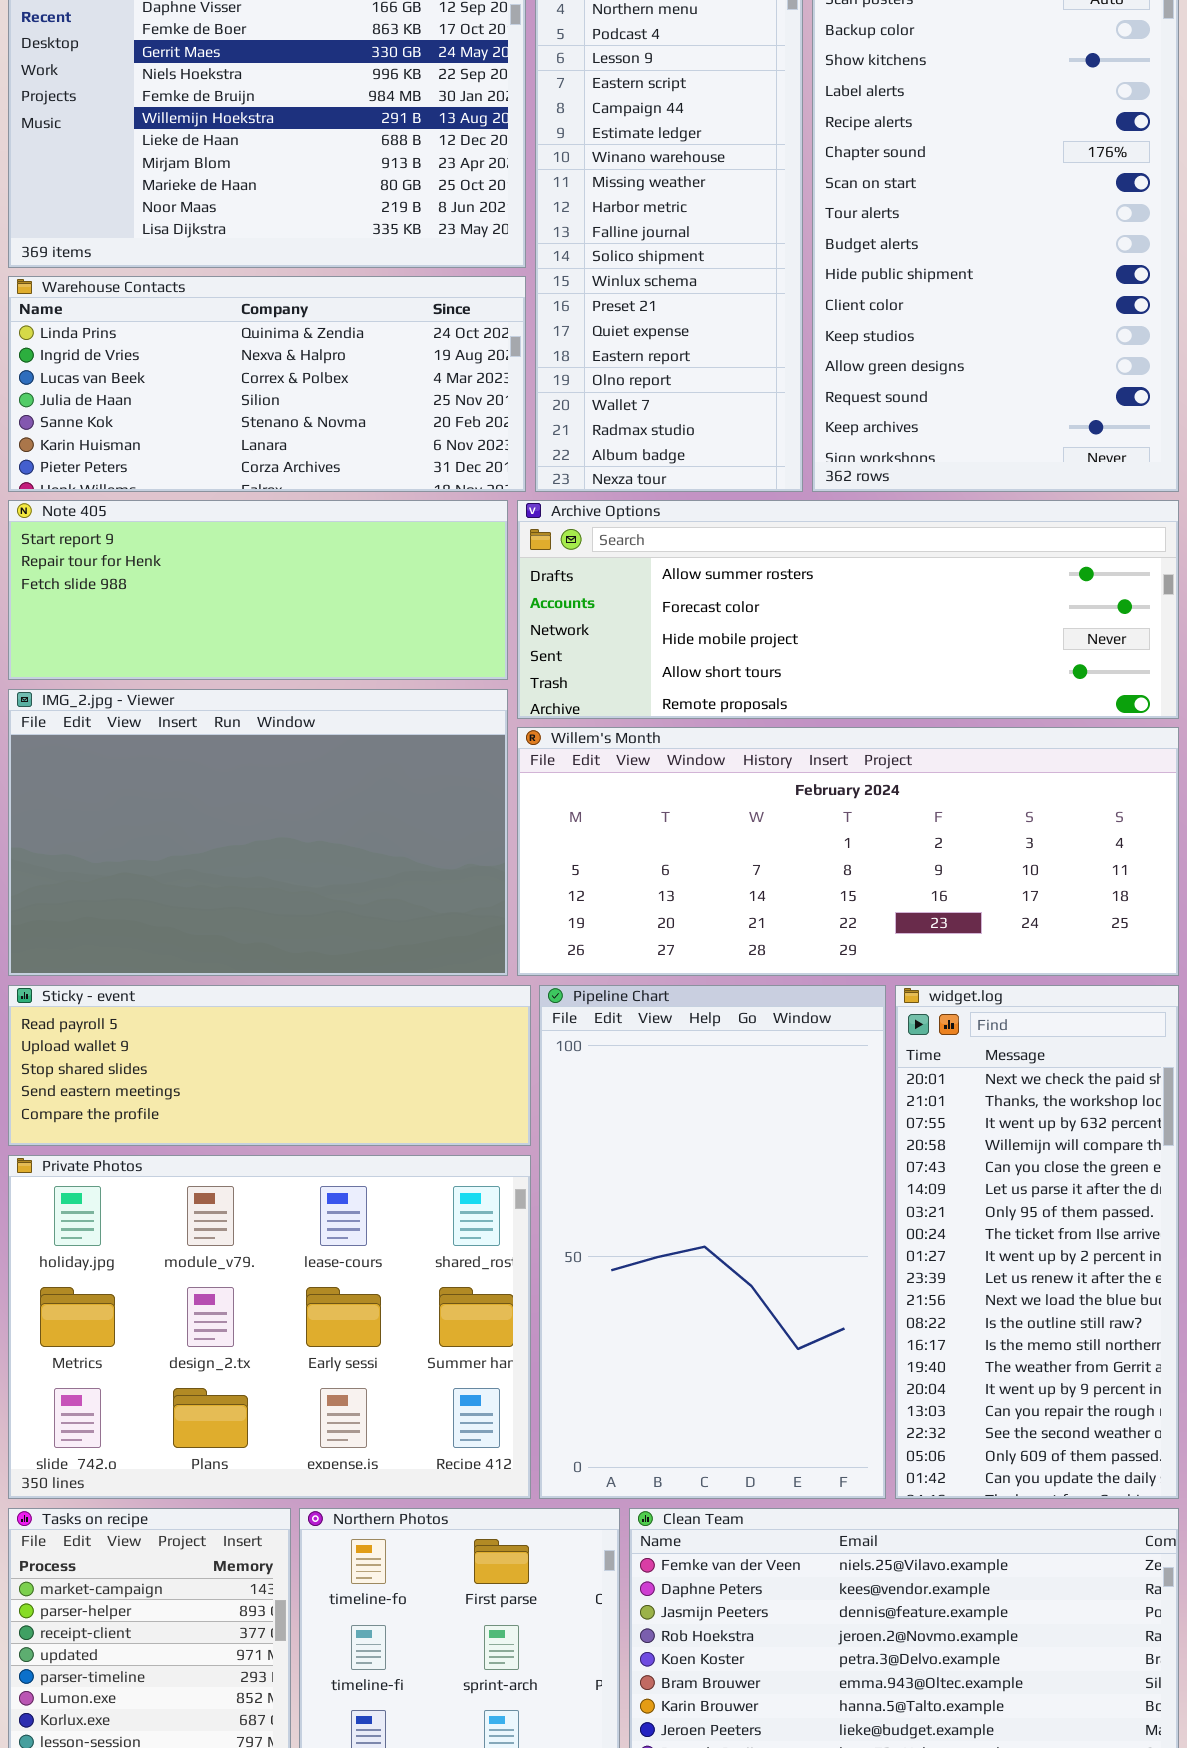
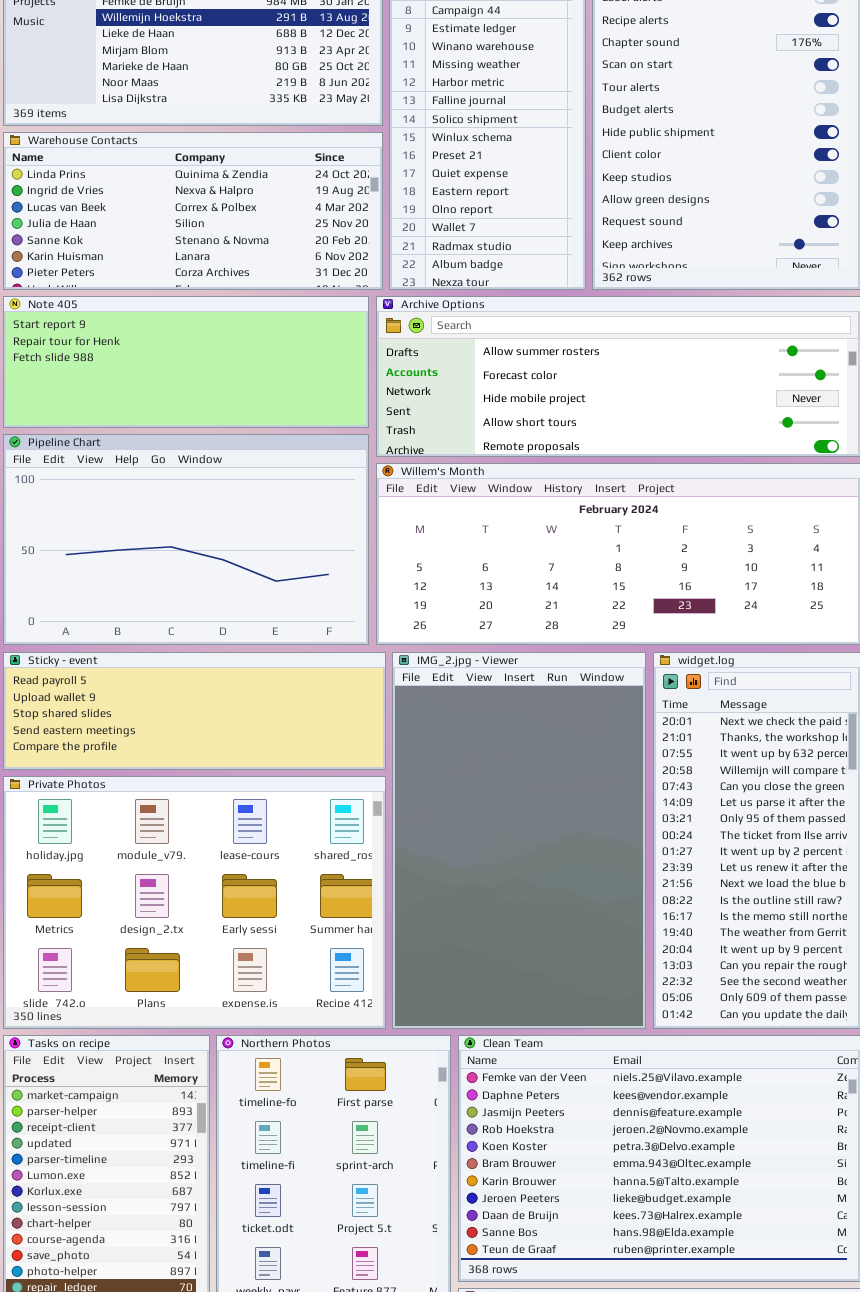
IMG_2.jpg - Viewer: [8,689,508,976] -> [392,652,646,1029], moved, resized
Pipeline Chart: [539,985,886,1499] -> [3,434,369,645], moved, resized

